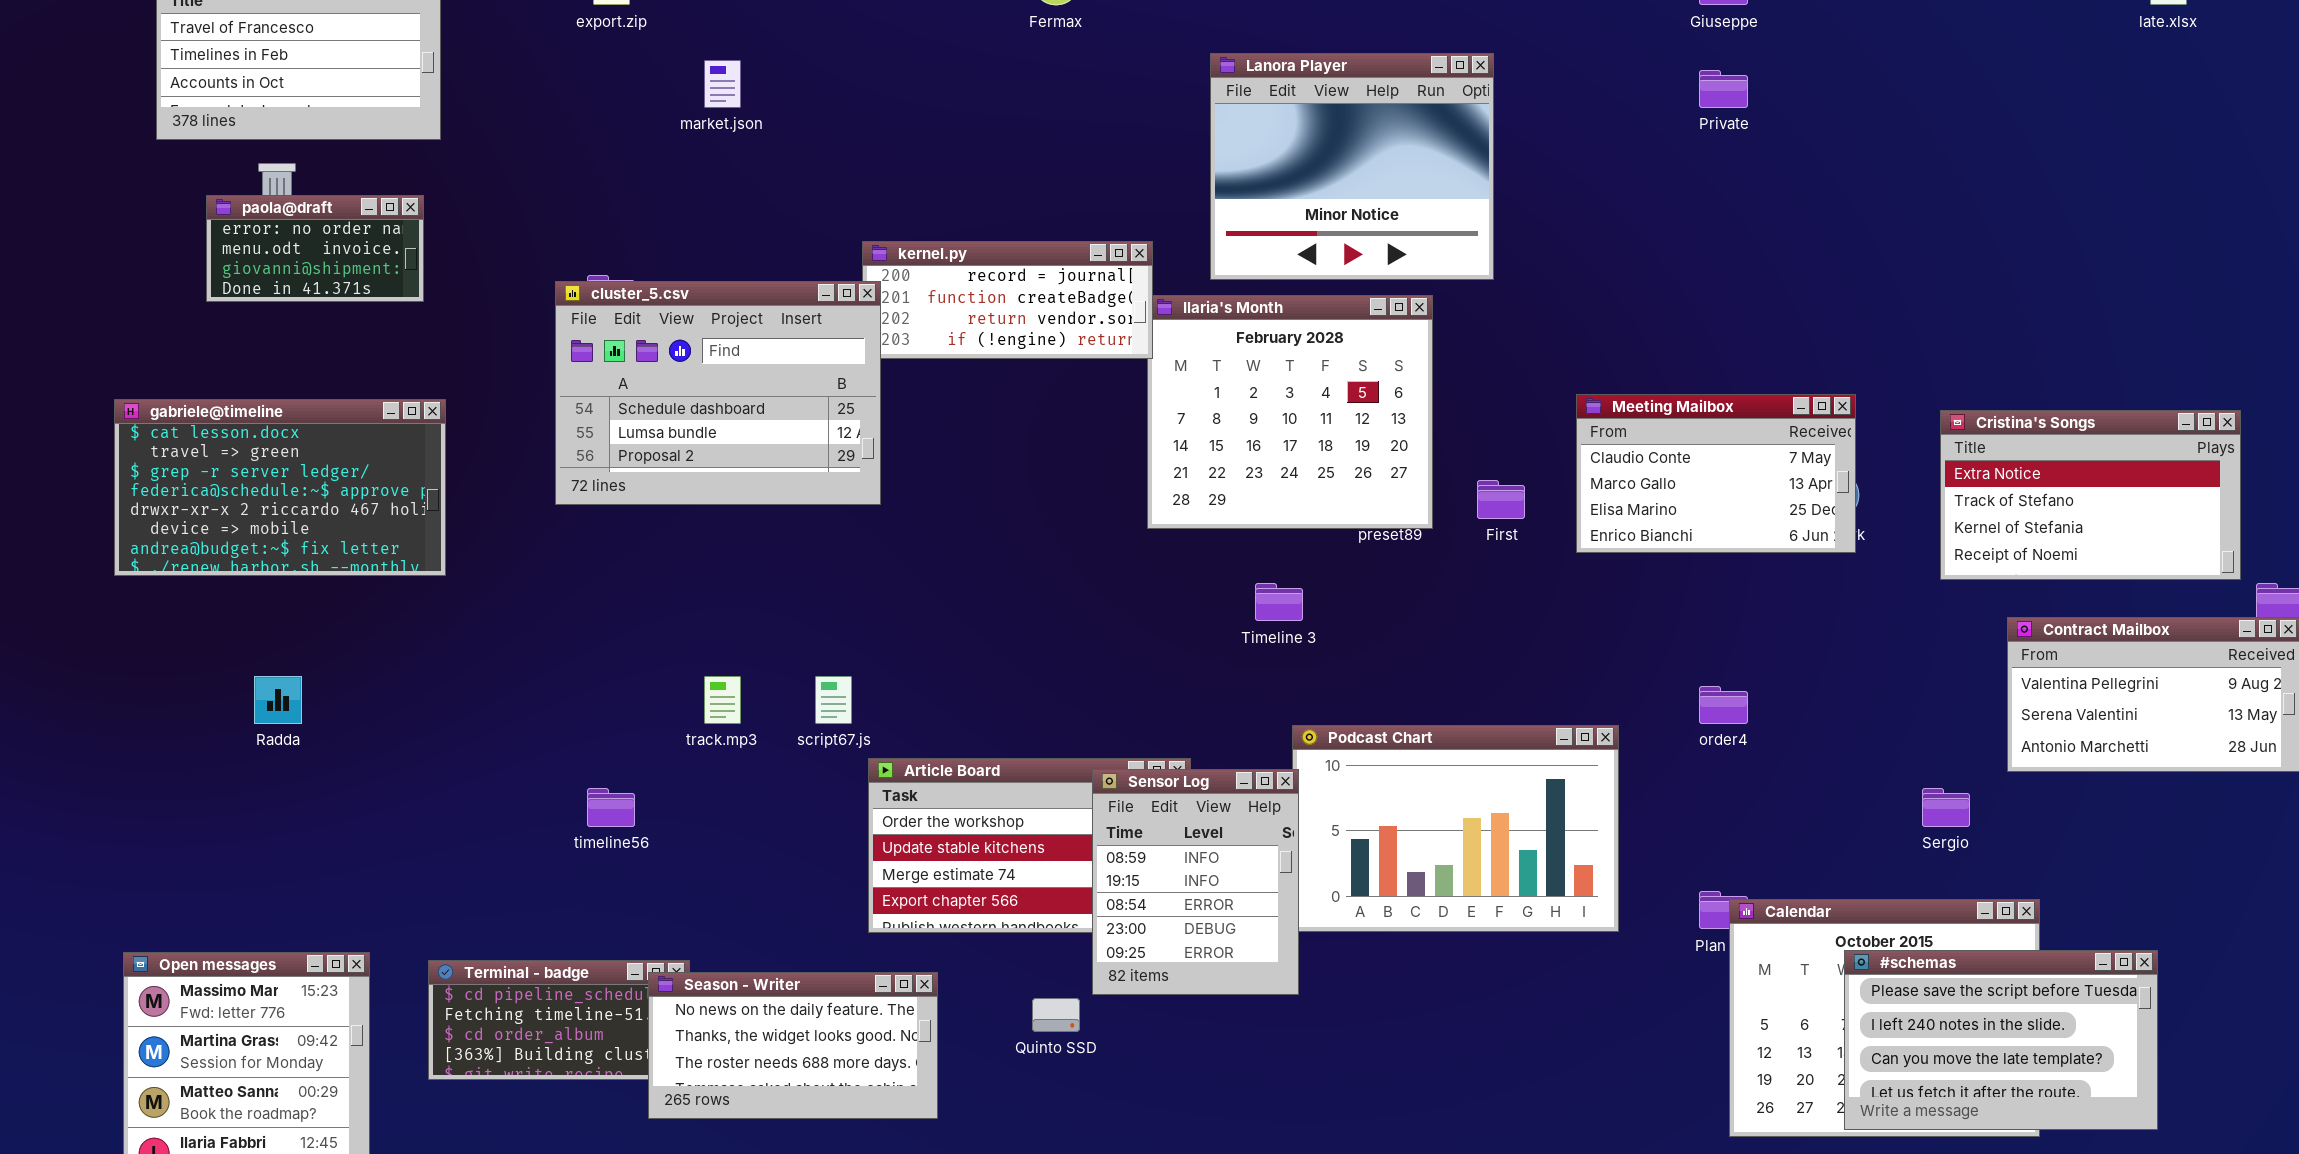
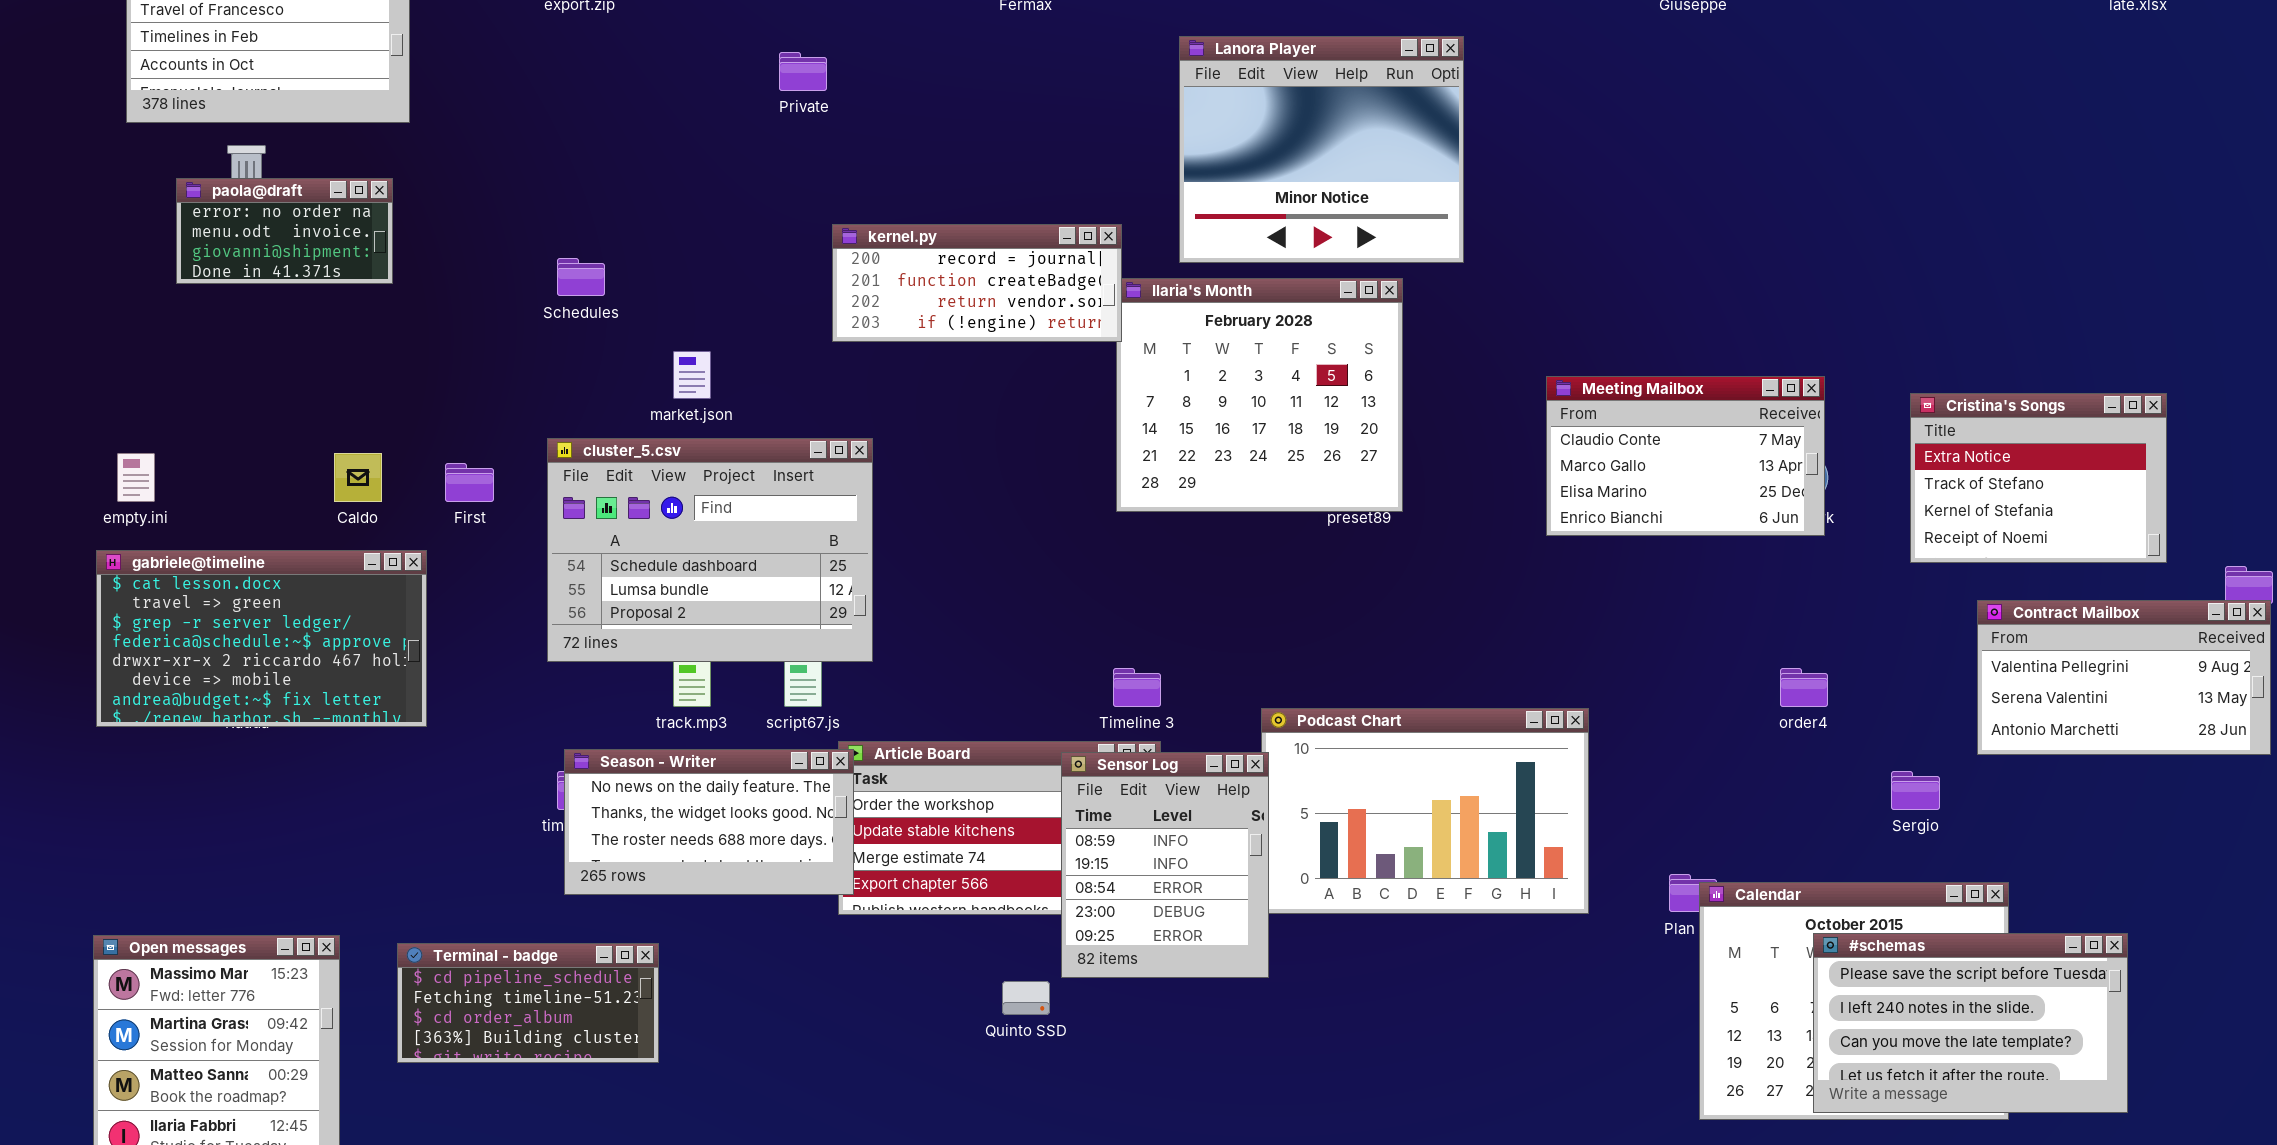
market.json: [704,60,741,108] -> [673,351,711,399], moved
Private: [1699,70,1748,108] -> [779,52,827,91], moved
cluster_5.csv: [555,281,881,505] -> [547,438,873,662], moved
gabriele@timeline: [114,399,446,576] -> [96,550,427,727], moved
Cristina's Songs: [1940,410,2241,580] -> [1910,393,2167,563], resized
First: [1477,480,1525,519] -> [445,463,494,502], moved
Timeline 3: [1255,583,1303,621] -> [1113,668,1161,707], moved
order4: [1699,686,1748,724] -> [1780,668,1828,707], moved
Season - Writer: [648,972,938,1119] -> [564,749,854,895], moved

